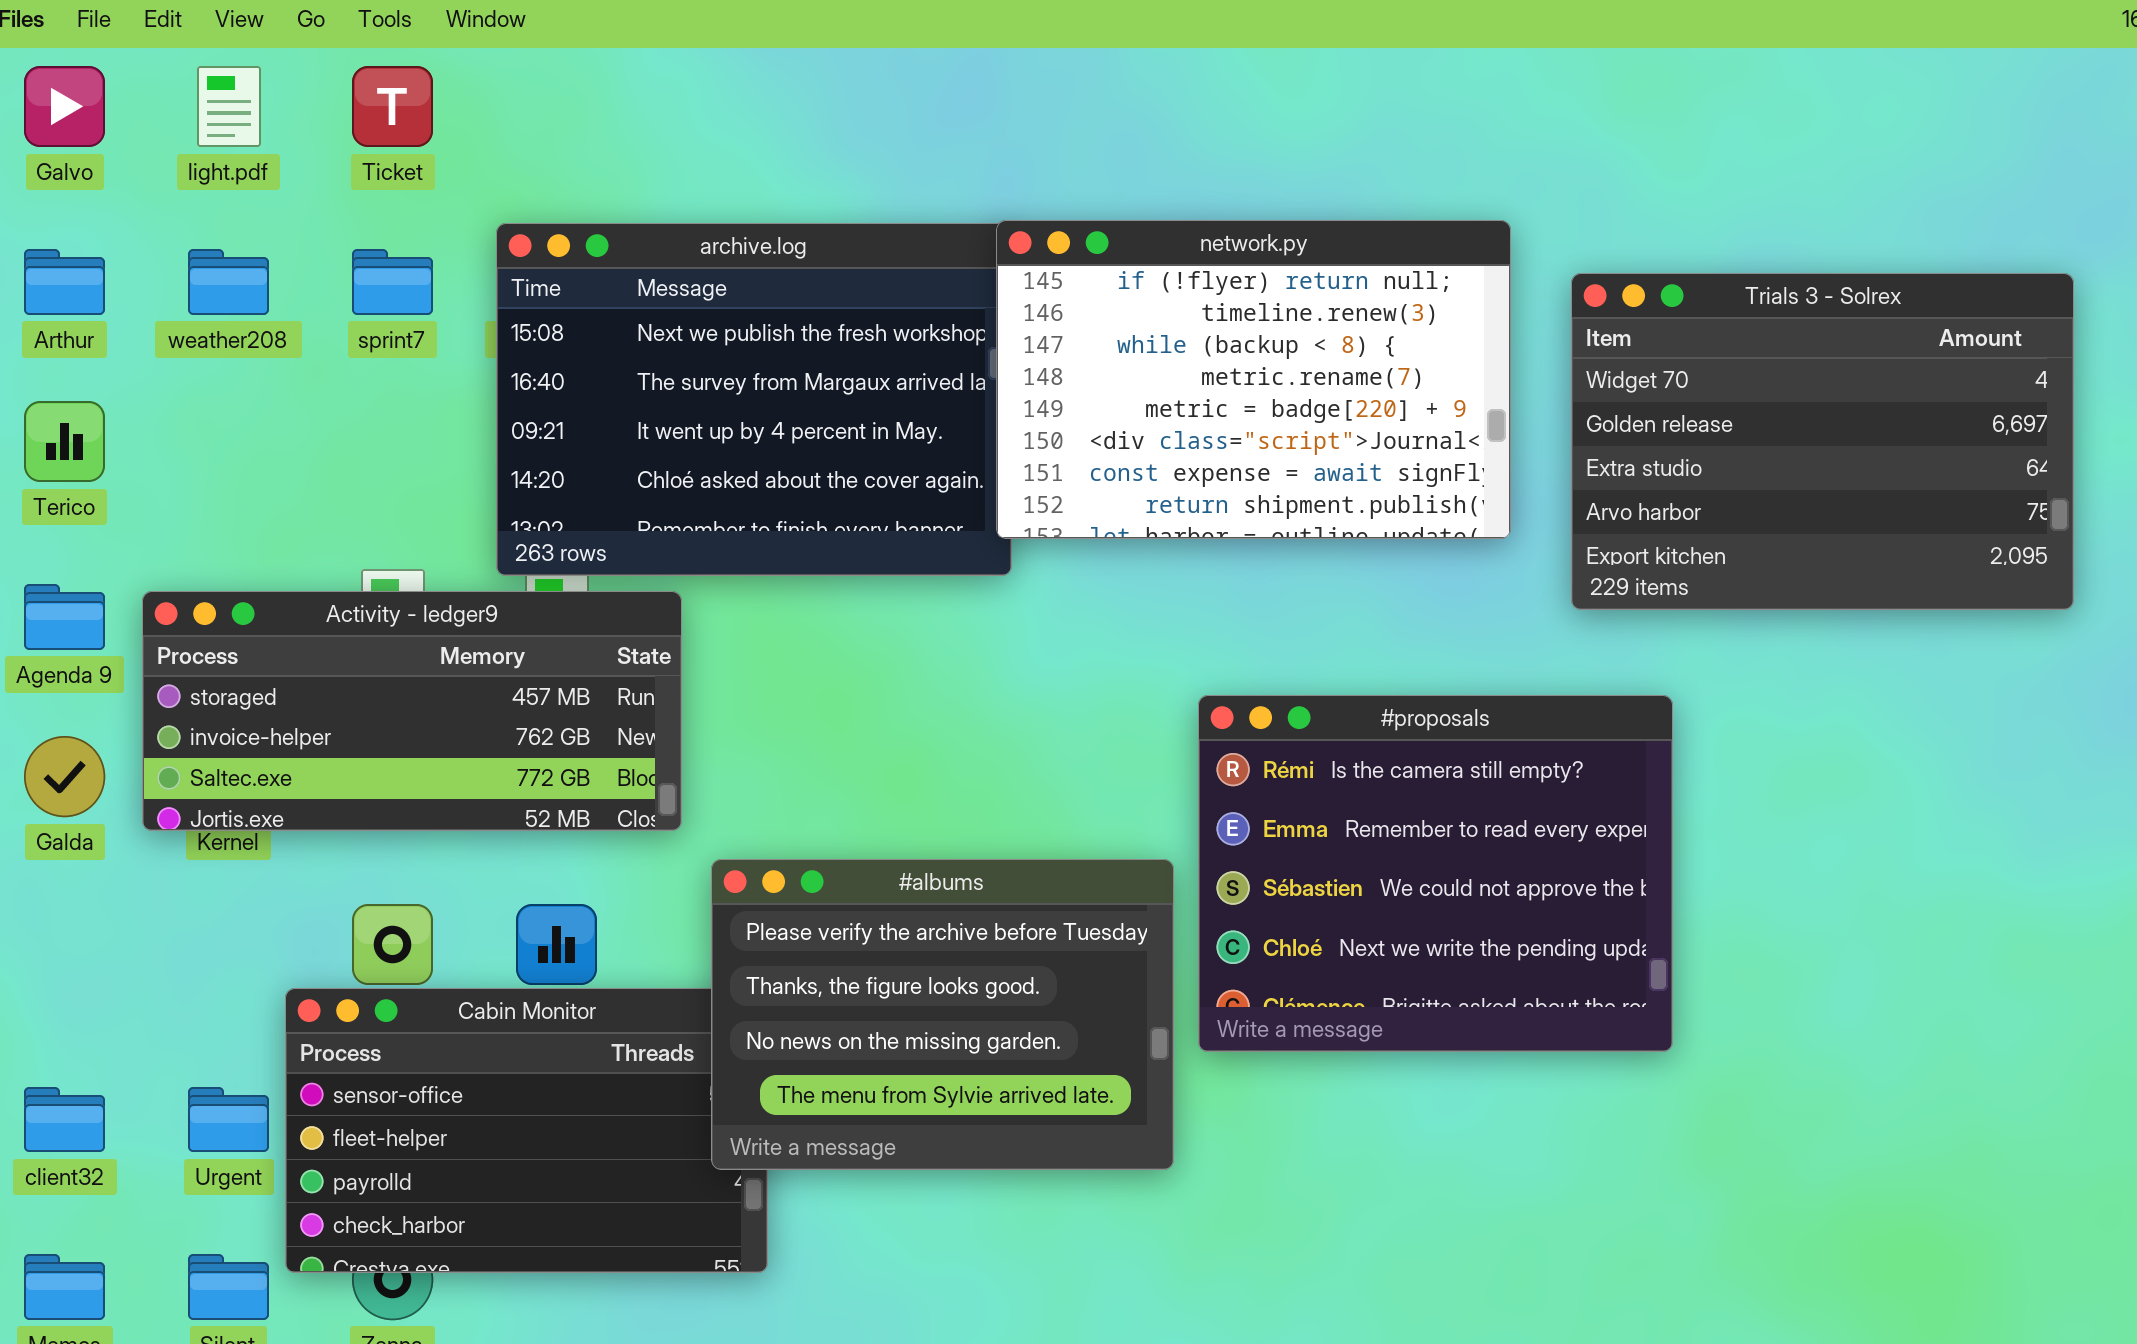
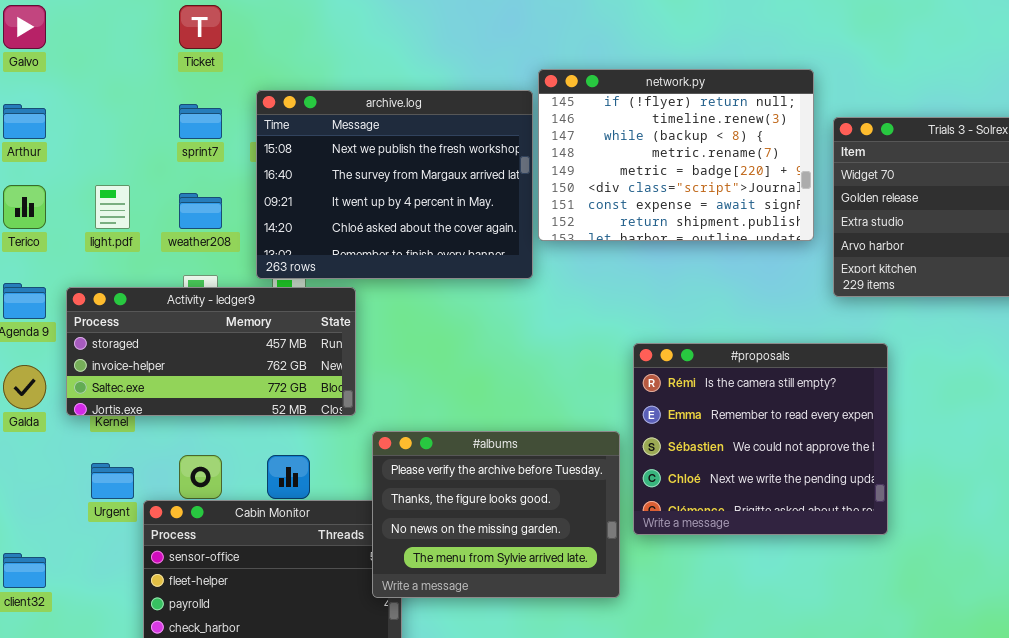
light.pdf: [197,66,261,147] -> [95,185,130,229], moved
network.py: [996,220,1511,539] -> [538,69,814,241], moved
weather208: [188,249,269,315] -> [179,193,222,229], moved
Urgent: [188,1087,269,1152] -> [91,463,134,499], moved

